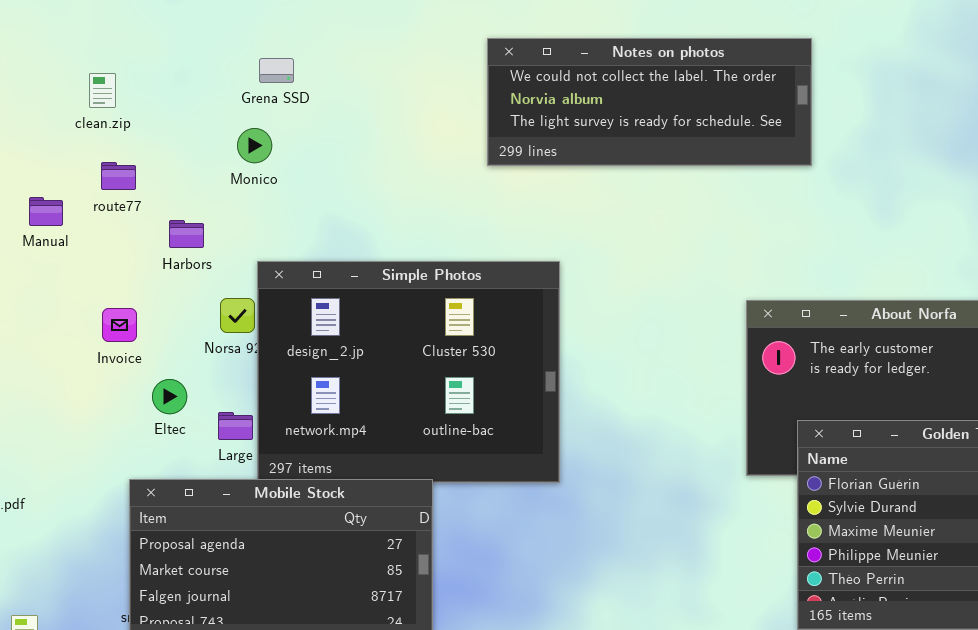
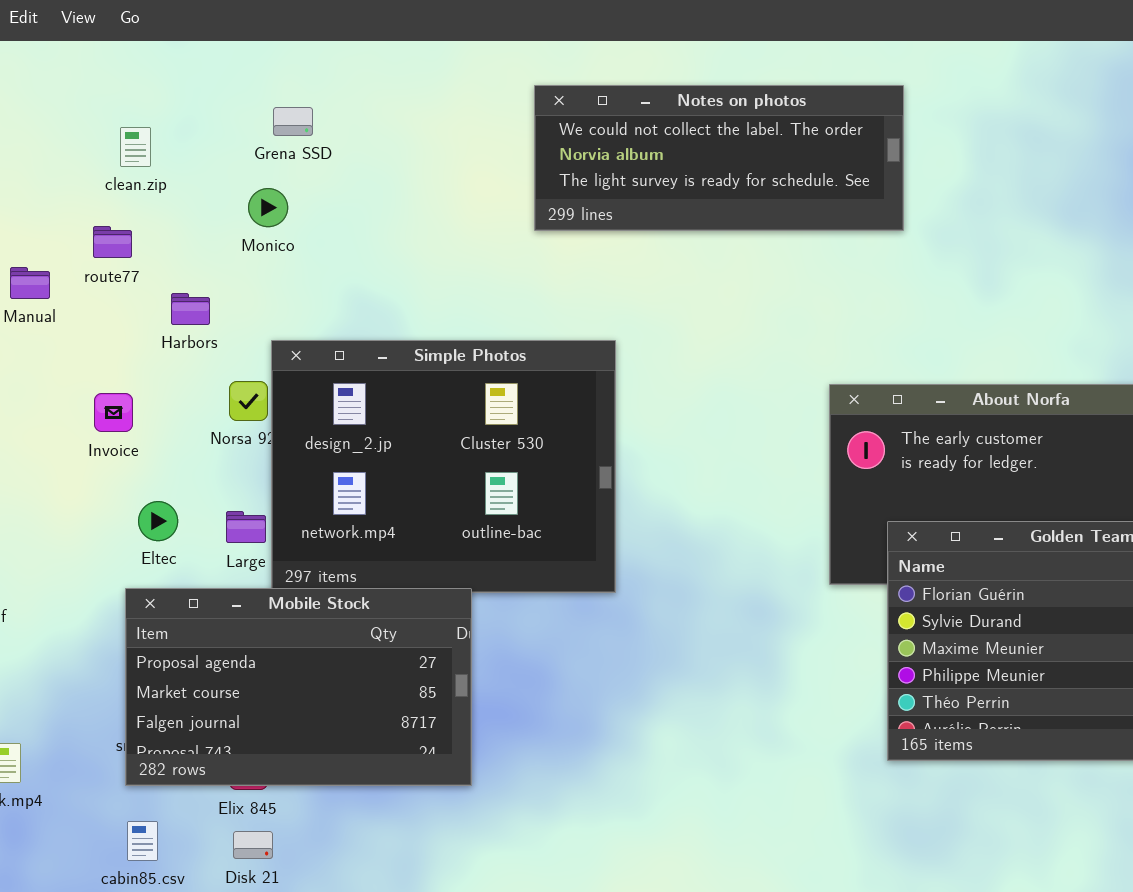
clean.zip: [89,73,116,108] -> [120,127,151,167], moved
Eltec: [152,379,187,414] -> [138,501,178,541], moved

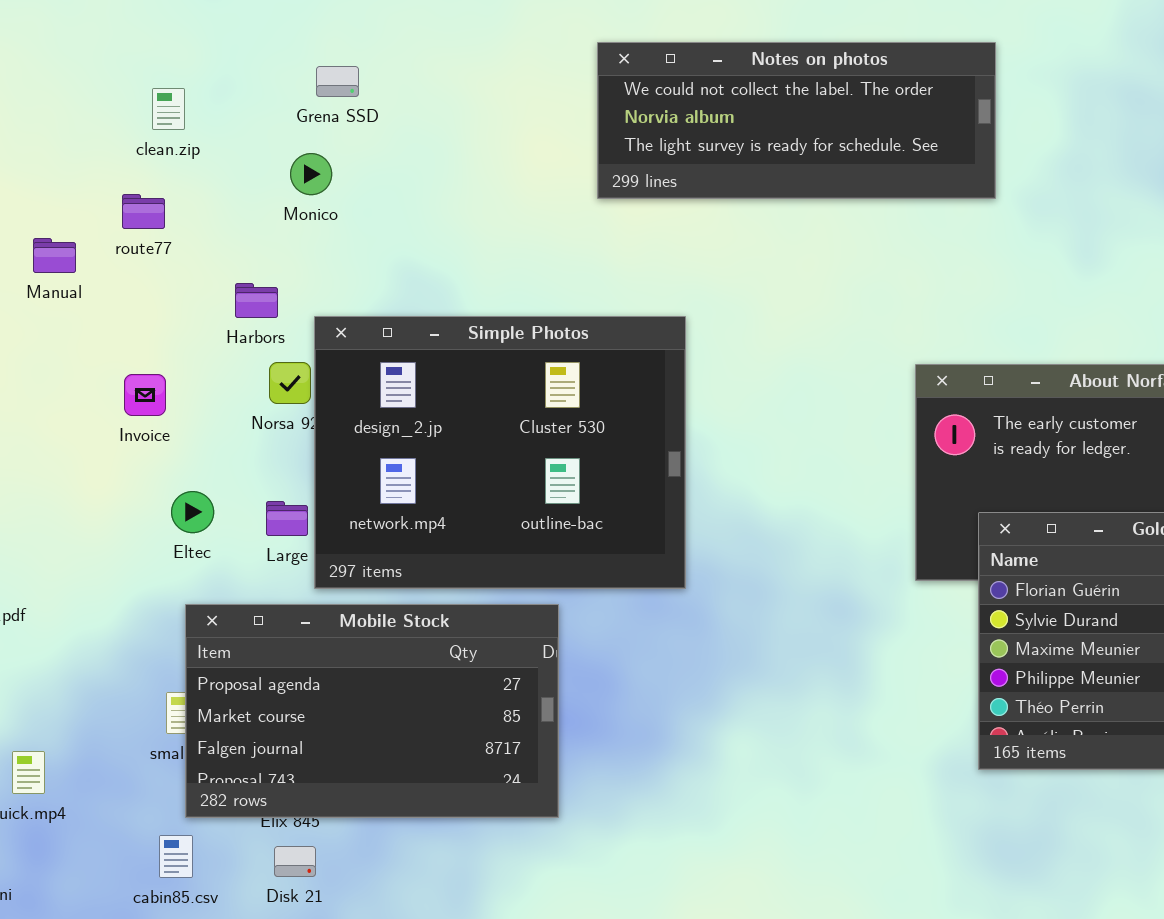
Harbors: [171,293,210,325] -> [235,283,278,318], moved
Mobile Stock: [125,588,472,786] -> [185,604,559,818], moved

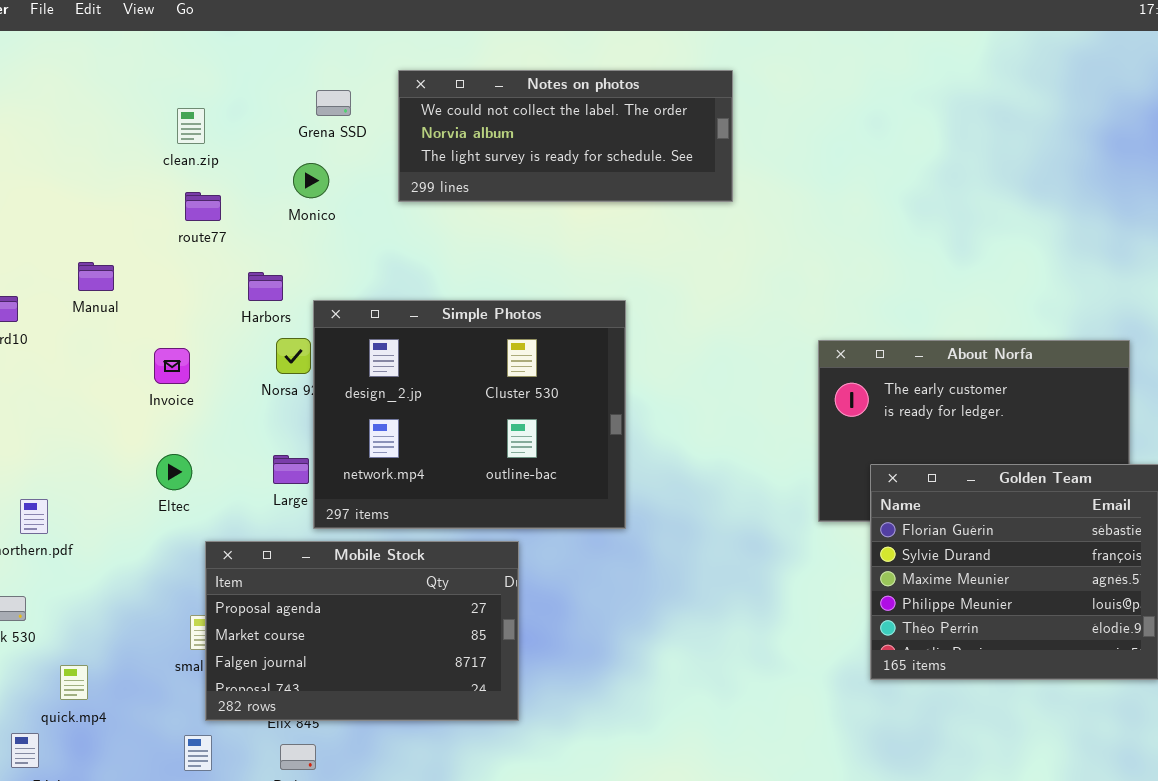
Notes on photos: [597,42,996,199] -> [398,70,733,202], moved
route77: [122,194,165,229] -> [185,192,221,221], moved
Manual: [33,238,76,273] -> [78,262,114,291], moved
Eltec: [171,491,214,533] -> [156,454,192,490], moved

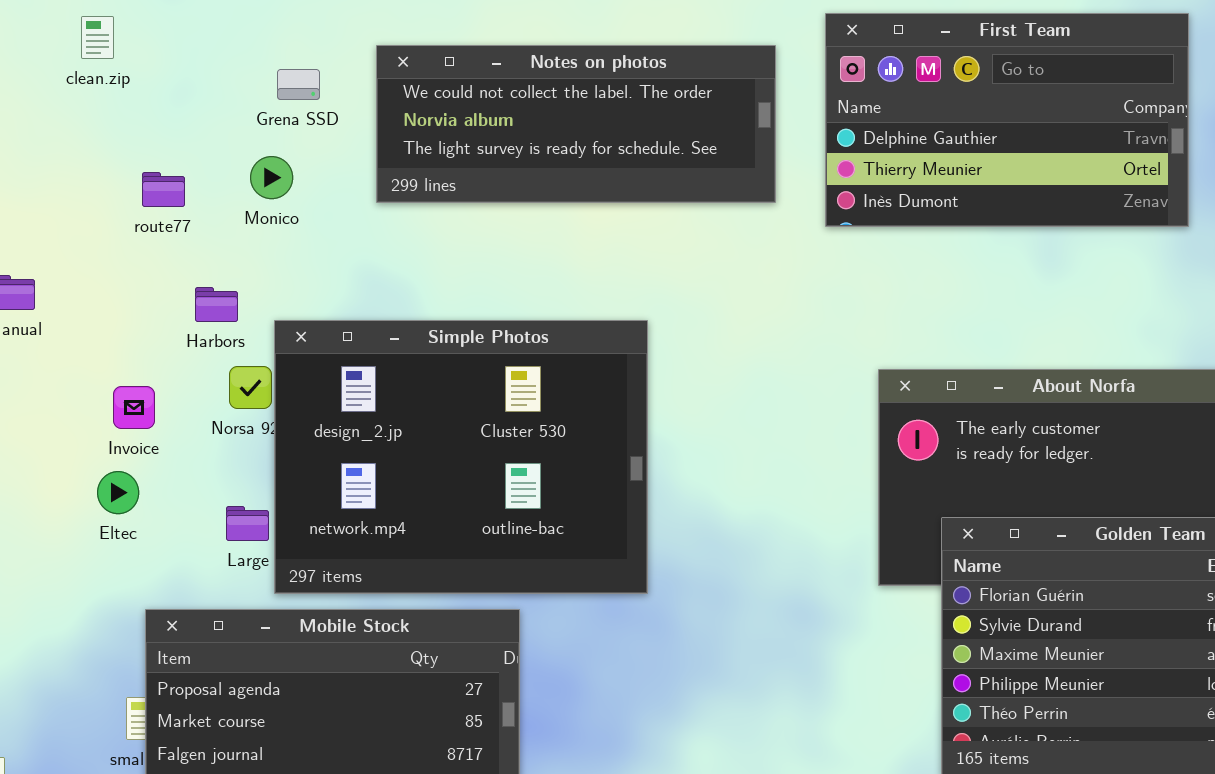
First Team: none -> [825,13,1189,227], opened
clean.zip: [177,108,205,144] -> [81,16,114,59], moved
route77: [185,192,221,221] -> [142,172,185,207], moved
Invoice: [154,348,190,384] -> [113,386,155,429], moved
Eltec: [156,454,192,490] -> [97,471,139,514], moved

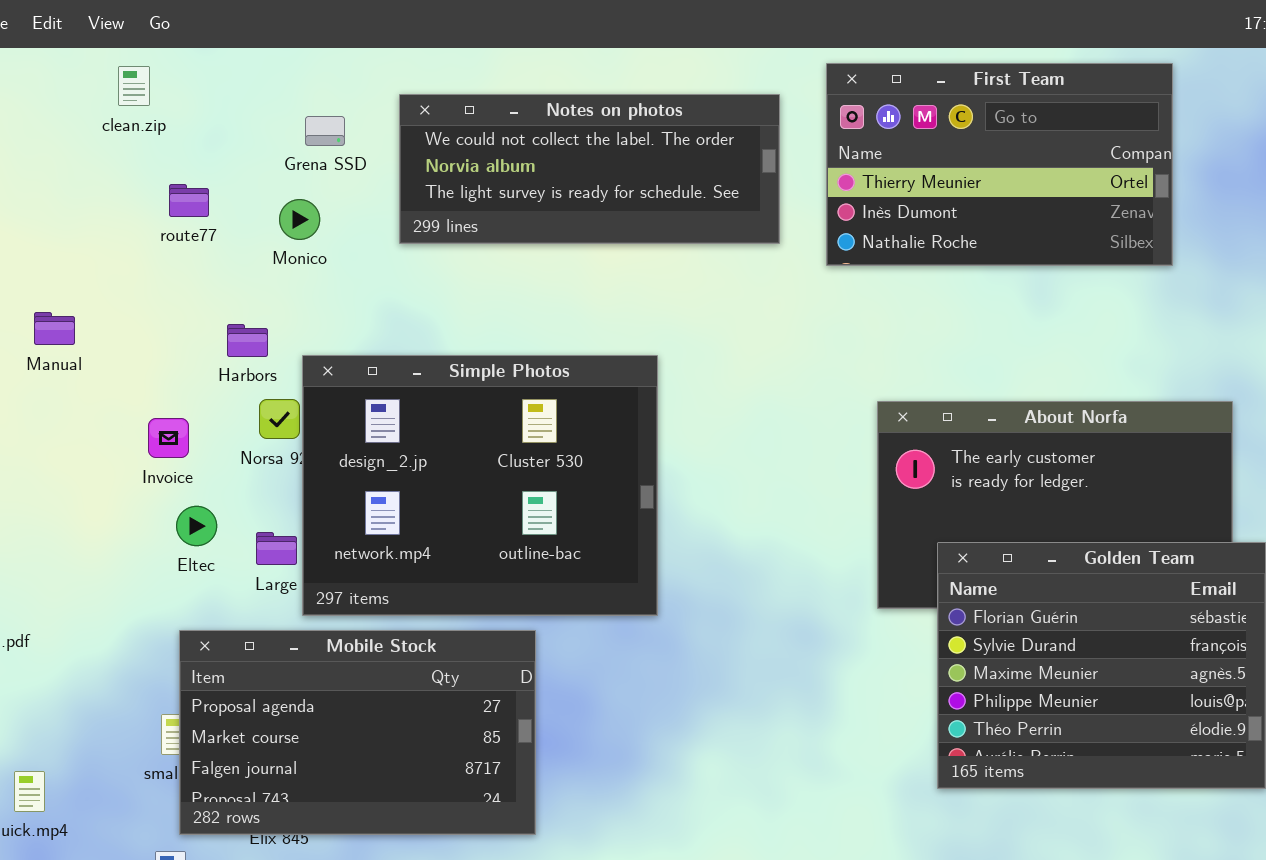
First Team: [825,13,1189,227] -> [826,63,1173,266], scrolled down 1 row
route77: [142,172,185,207] -> [169,184,209,217], moved
Eltec: [97,471,139,514] -> [176,506,217,546], moved

